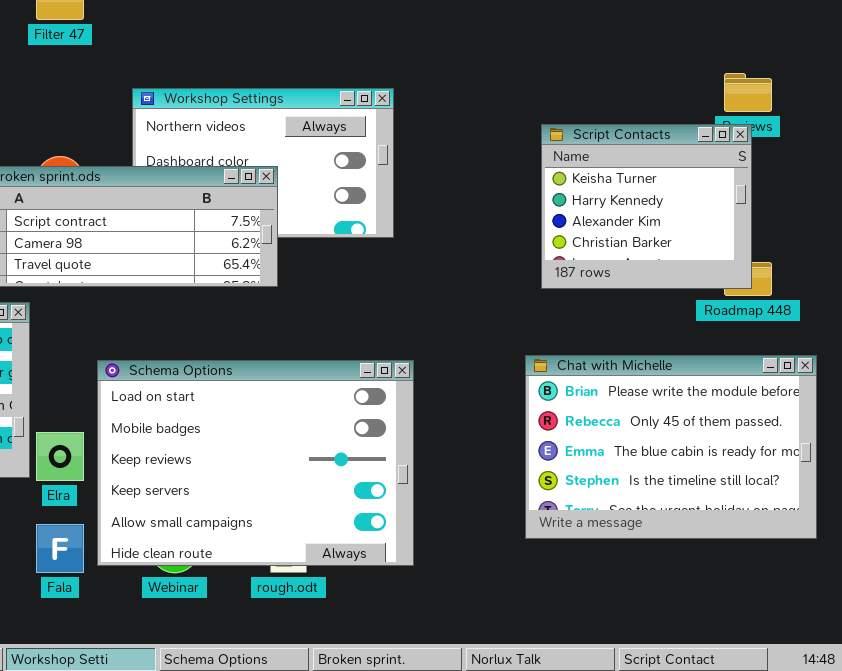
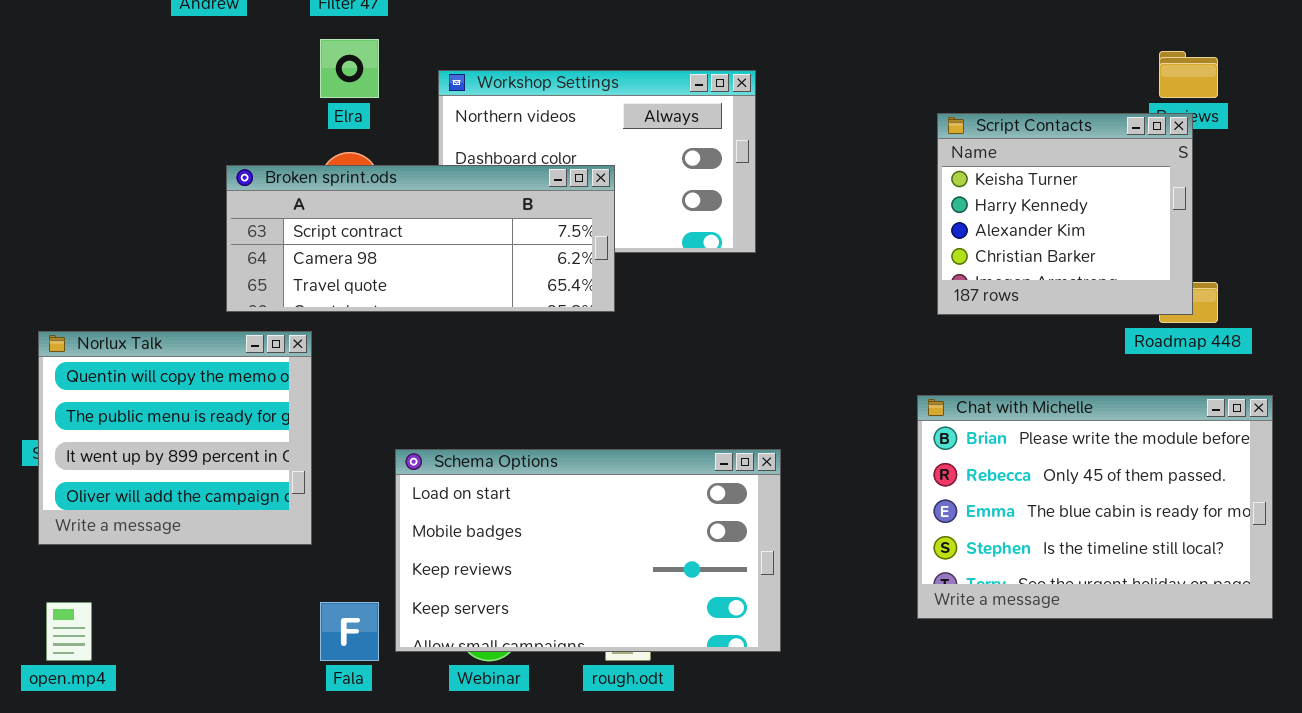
Schema Options: [97,360,414,566] -> [395,449,781,652], resized
Elra: [36,432,84,481] -> [320,39,379,98], moved

